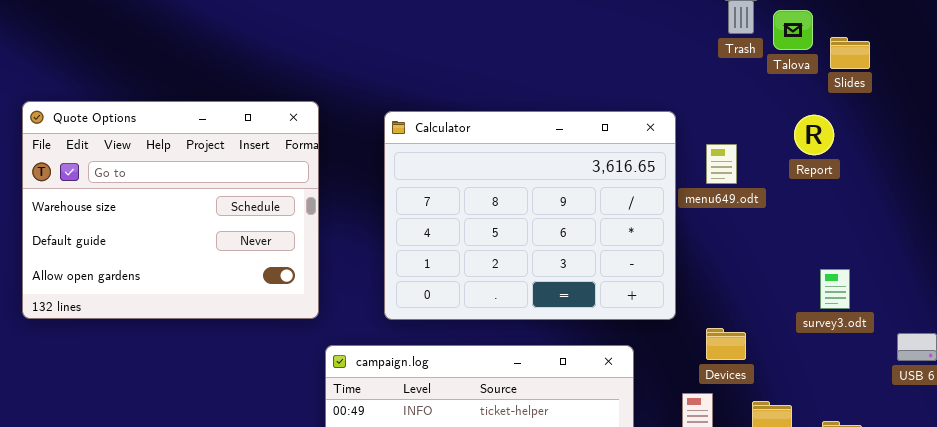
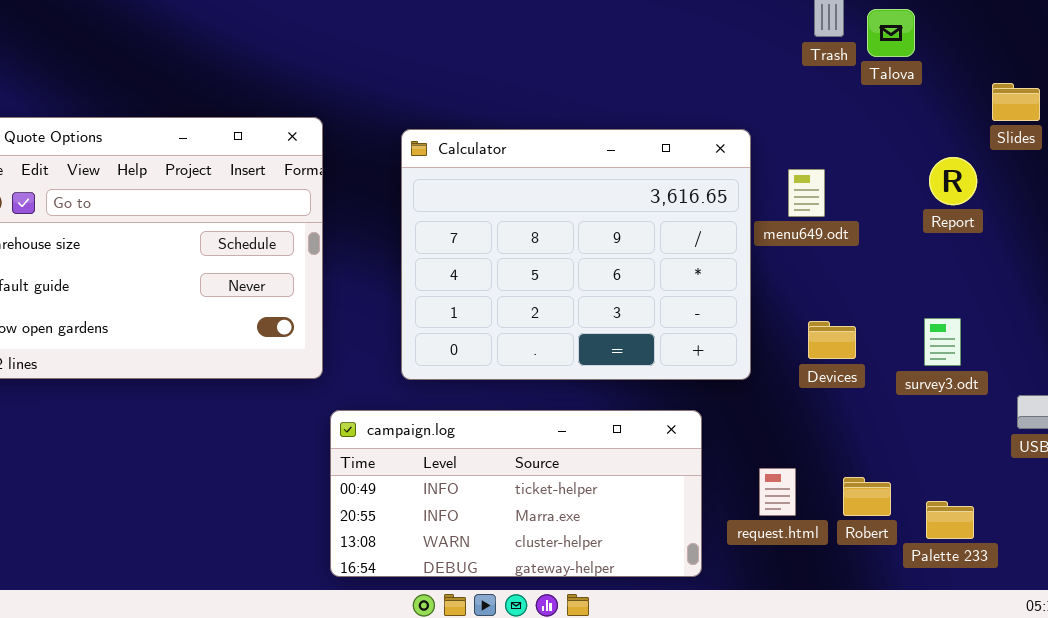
Slides: [830,37,870,69] -> [992,83,1040,121], moved
Report: [794,115,834,155] -> [929,157,977,205], moved
Devices: [706,328,746,360] -> [808,321,856,359], moved

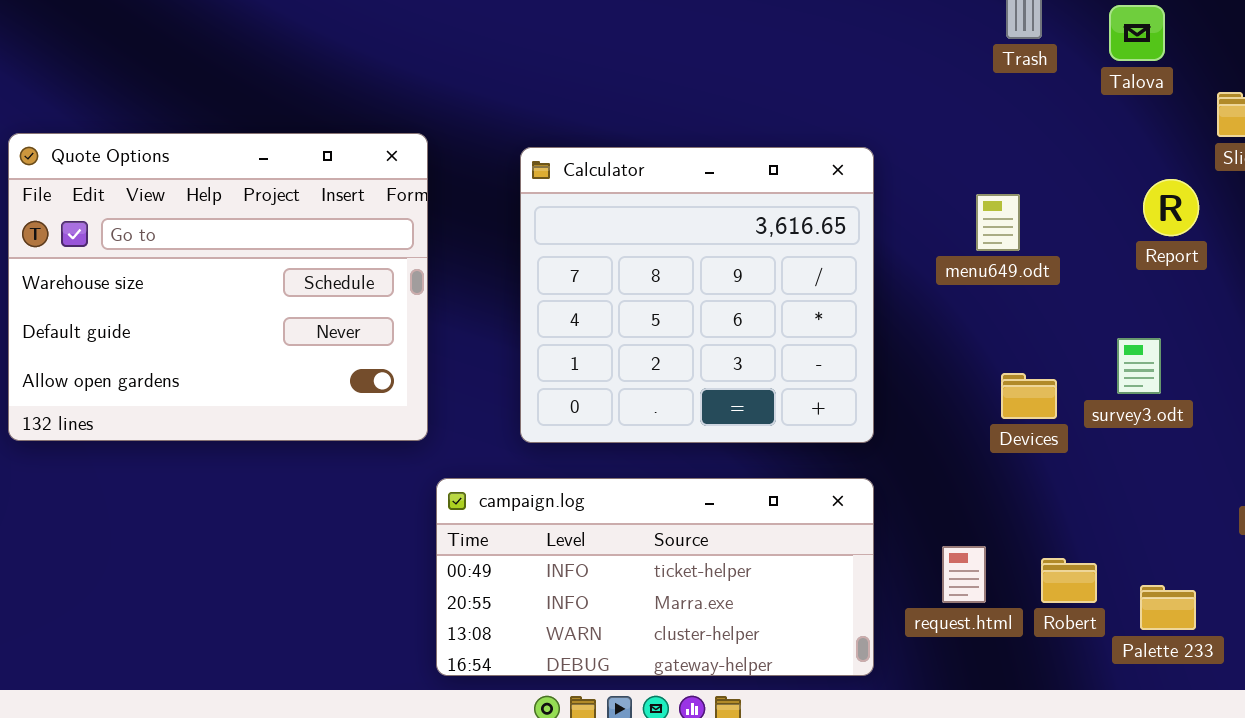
Talova: [867,9,915,57] -> [1109,5,1165,61], moved
Calculator: [401,129,751,380] -> [520,147,874,443], resized
survey3.odt: [924,318,961,366] -> [1117,338,1161,394], moved

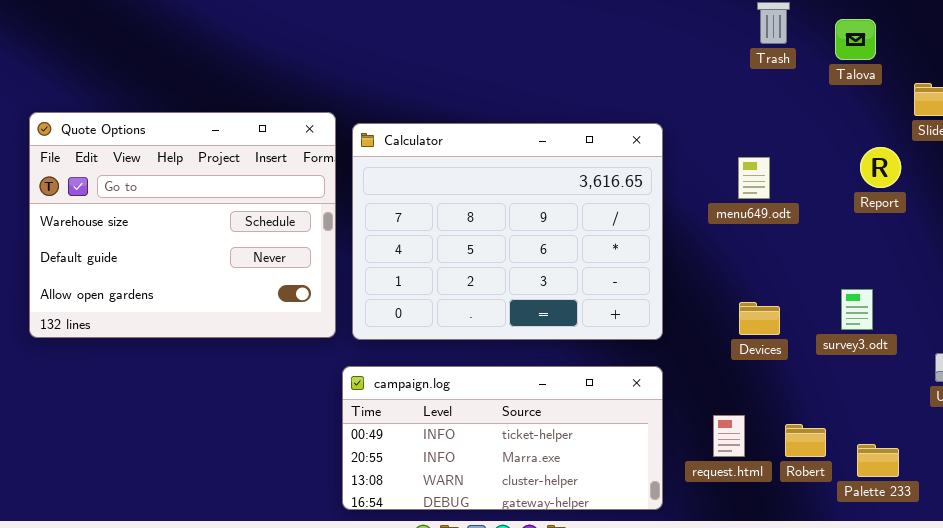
Calculator: [520,147,874,443] -> [352,123,663,340], resized
survey3.odt: [1117,338,1161,394] -> [841,289,873,330], moved
Devices: [1001,373,1057,419] -> [739,302,780,335], moved

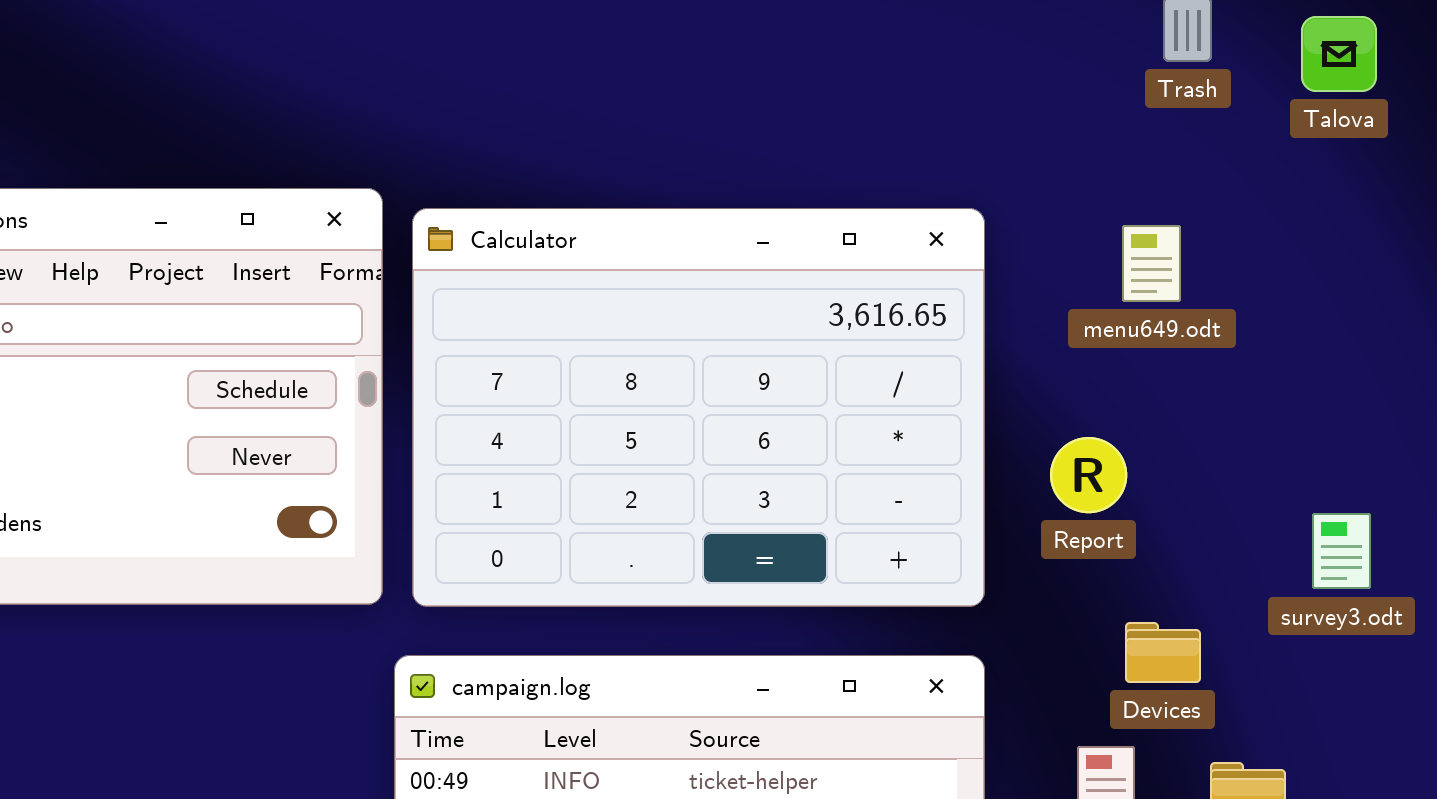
Report: [860,147,901,188] -> [1050,437,1127,513], moved
menu649.odt: [738,157,770,199] -> [1122,225,1181,302], moved
Devices: [739,302,780,335] -> [1125,622,1201,683], moved

